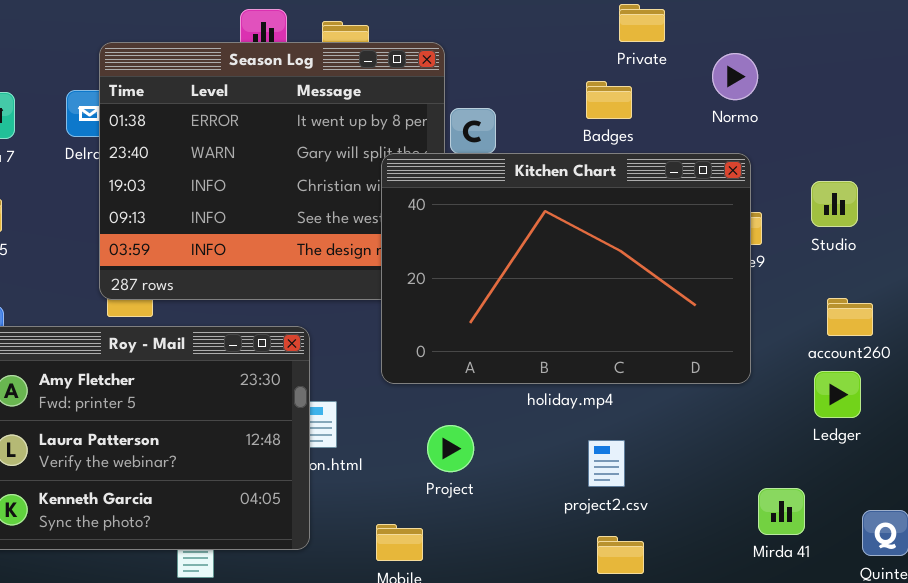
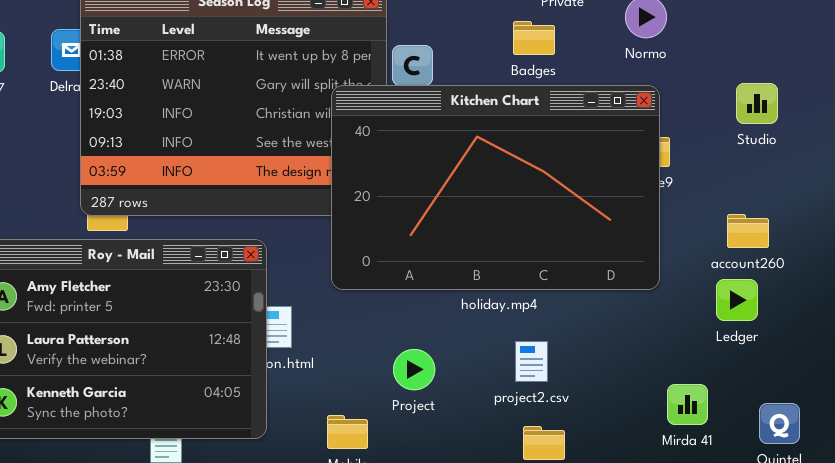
Studio: [811,181,858,227] -> [736,83,778,124], moved
Project: [427,425,474,472] -> [393,349,435,390], moved

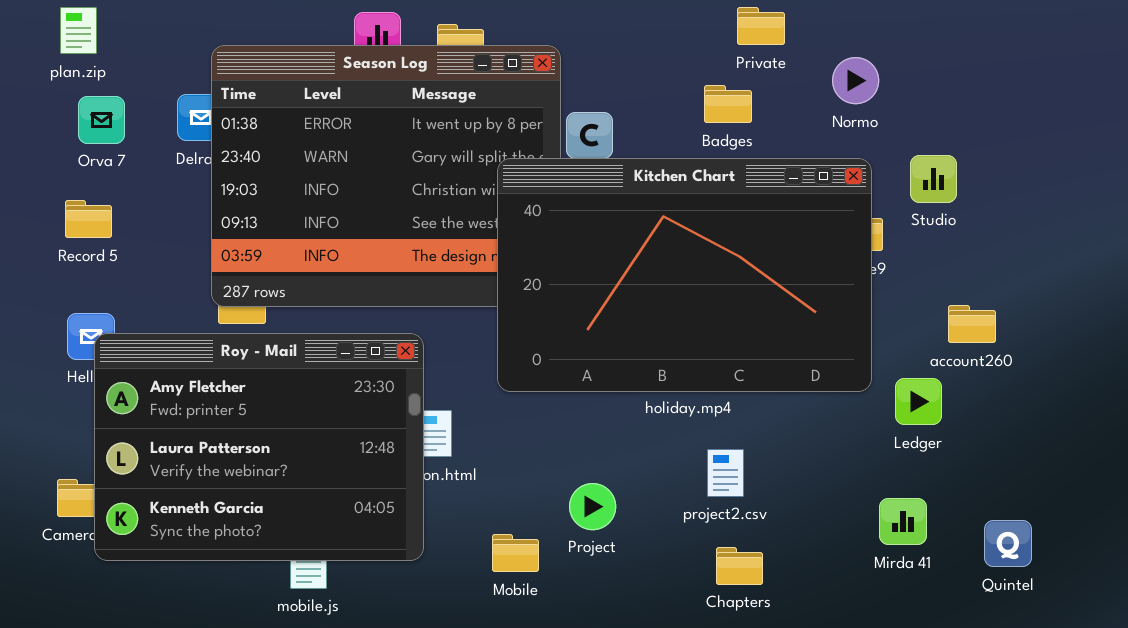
Studio: [736,83,778,124] -> [910,155,957,203], moved
Ledger: [716,279,758,321] -> [895,378,942,425], moved
Project: [393,349,435,390] -> [569,483,616,530], moved

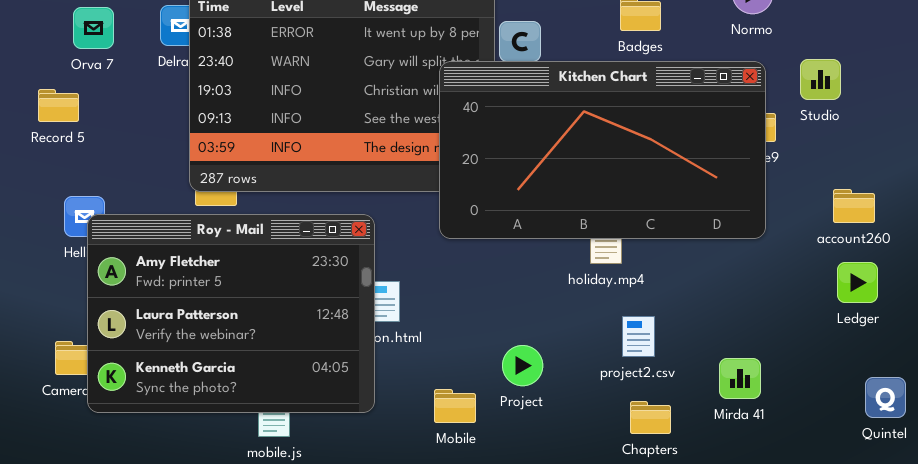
Kitchen Chart: [497,158,872,392] -> [439,61,766,239], resized
Record 5: [65,200,112,238] -> [38,89,79,122], moved
Ledger: [895,378,942,425] -> [837,262,878,303], moved
Mirda 41: [879,498,927,545] -> [719,358,761,399], moved

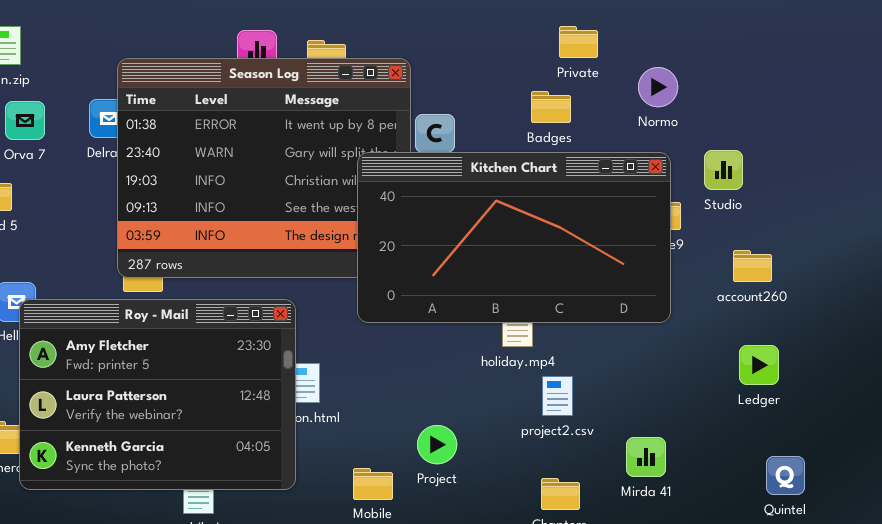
account260: [833,189,875,223] -> [733,250,772,282], moved
project2.csv: [622,316,655,357] -> [542,376,573,416], moved

